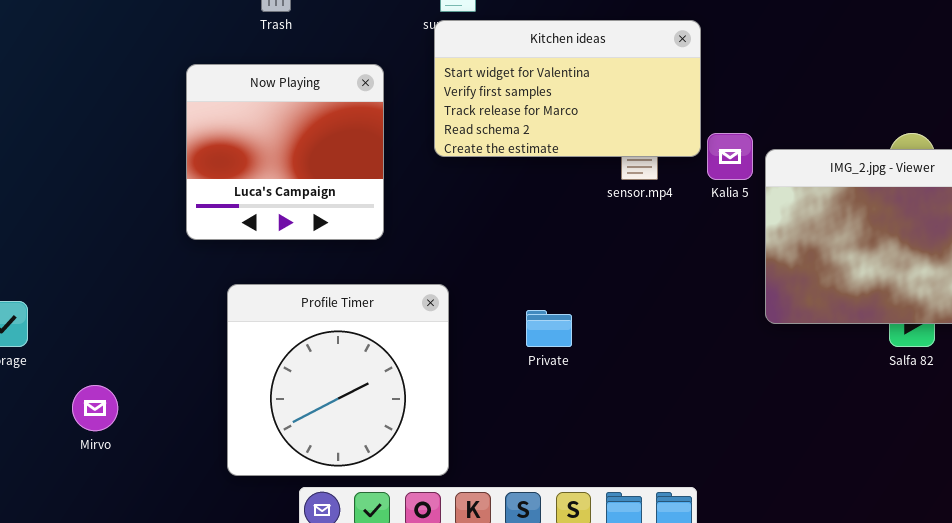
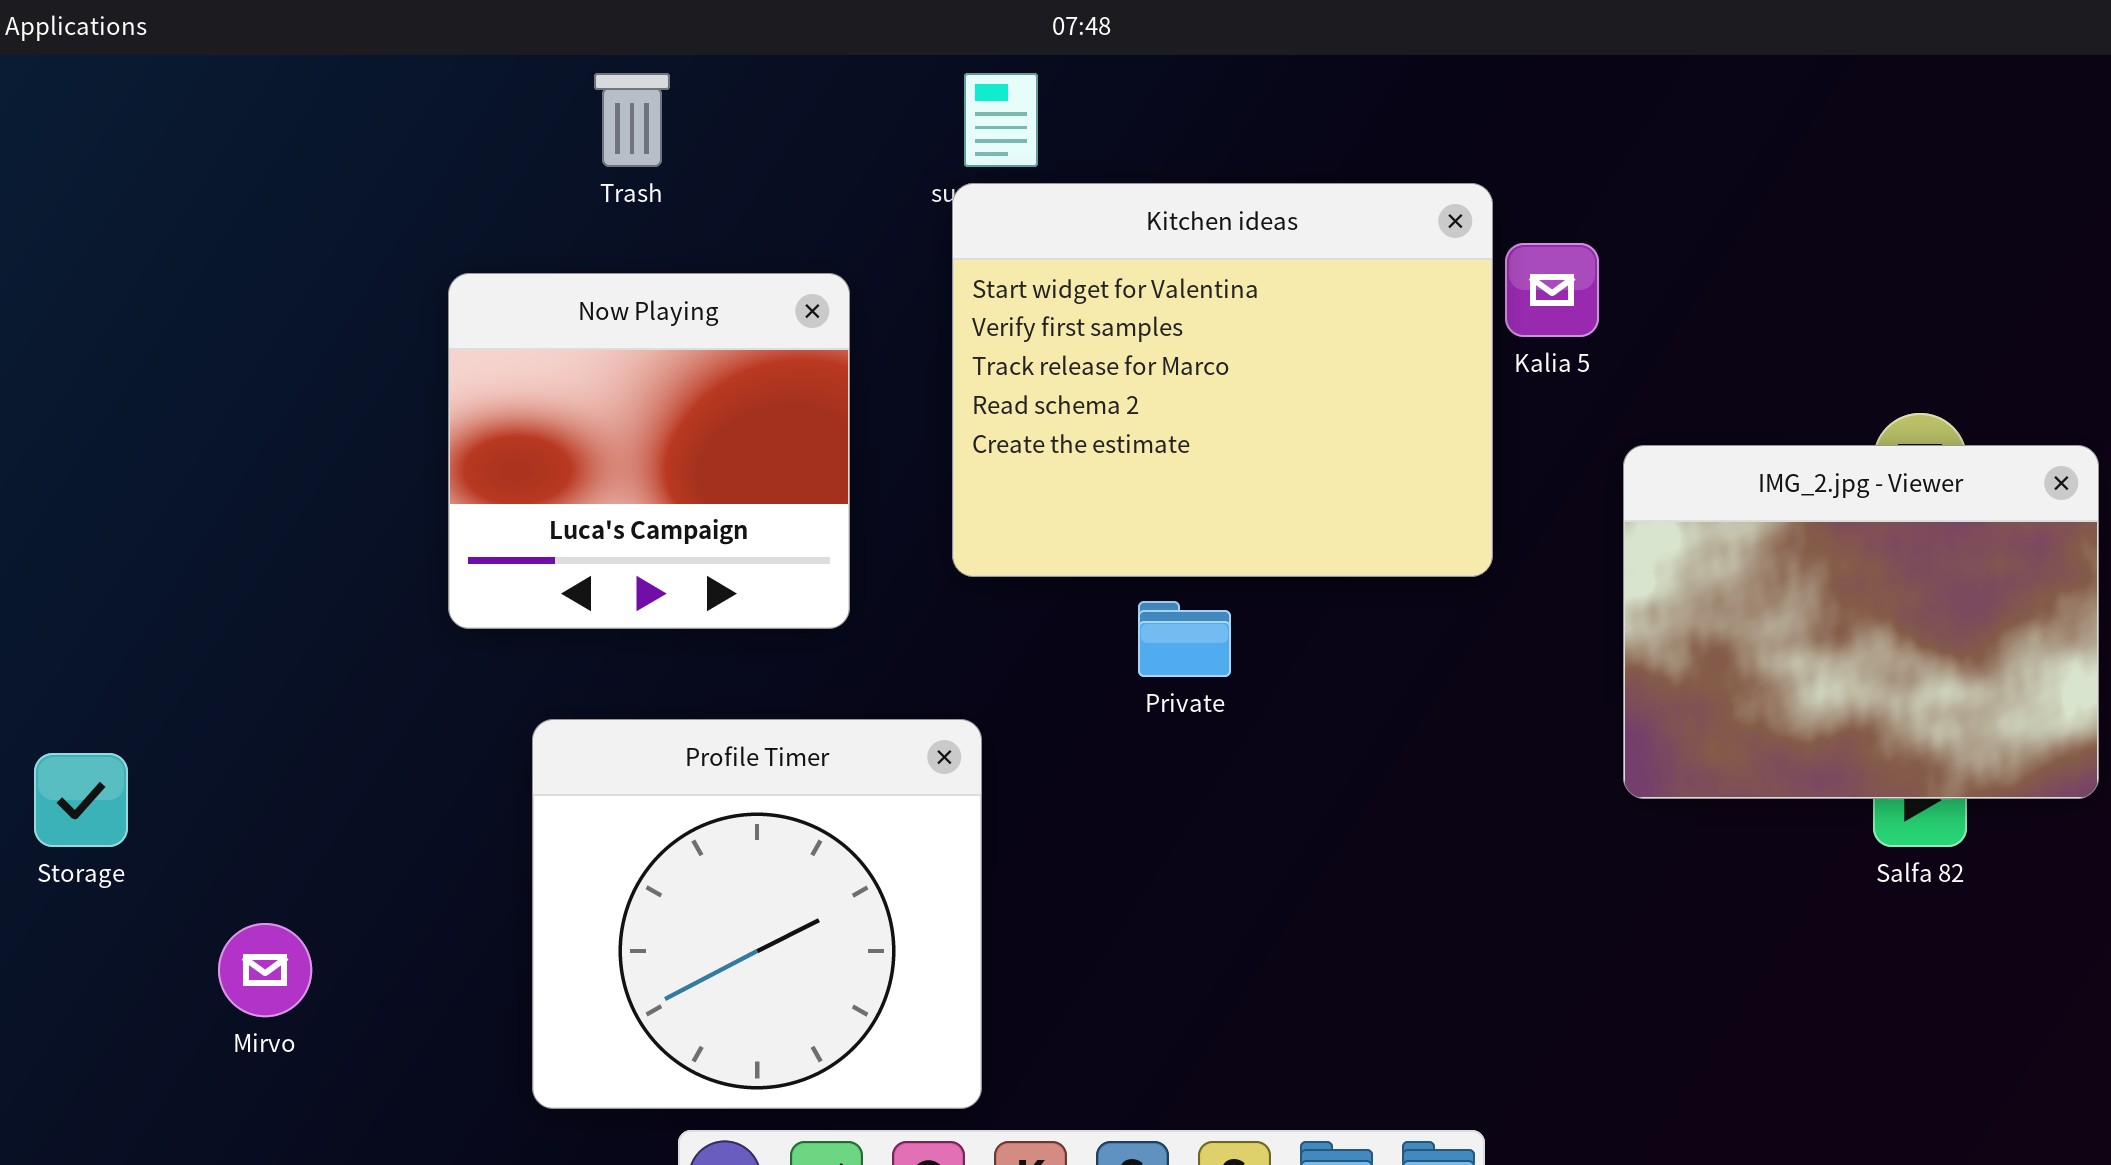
Kitchen ideas: [434,20,701,157] -> [952,183,1493,577], resized
Kalia 5: [707,133,753,180] -> [1505,243,1599,337], moved
Private: [526,310,572,347] -> [1138,601,1231,677], moved

